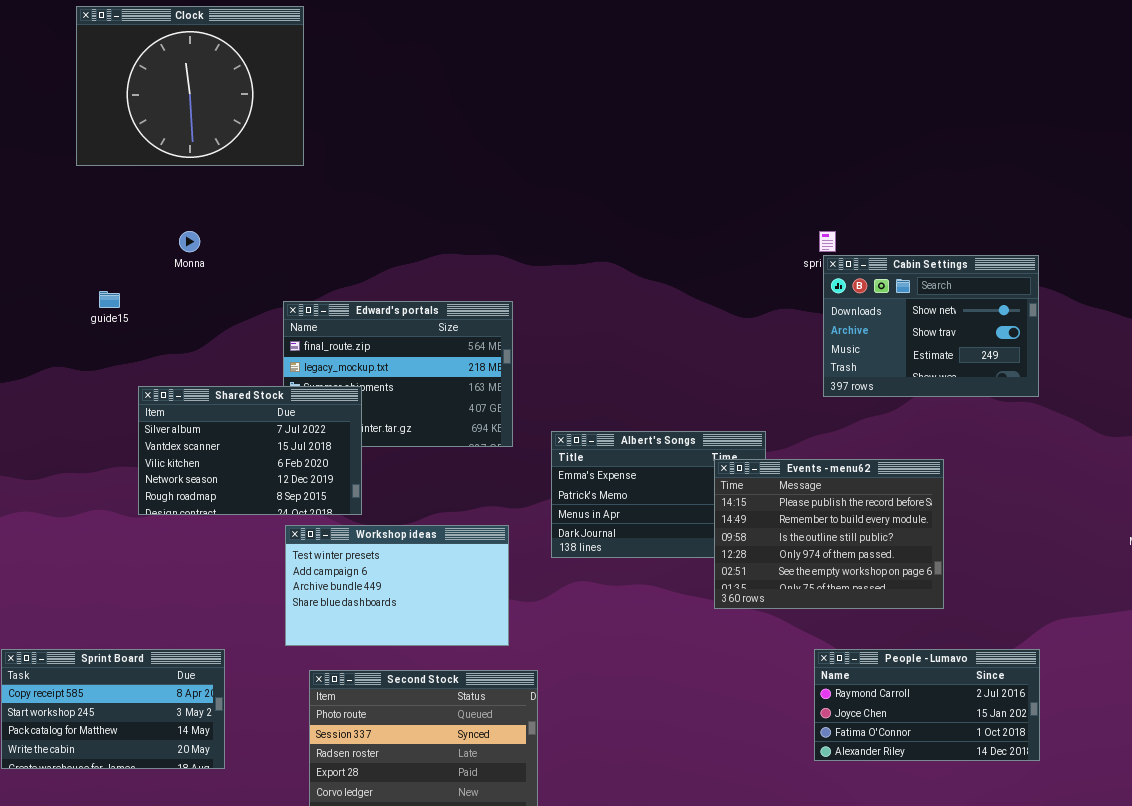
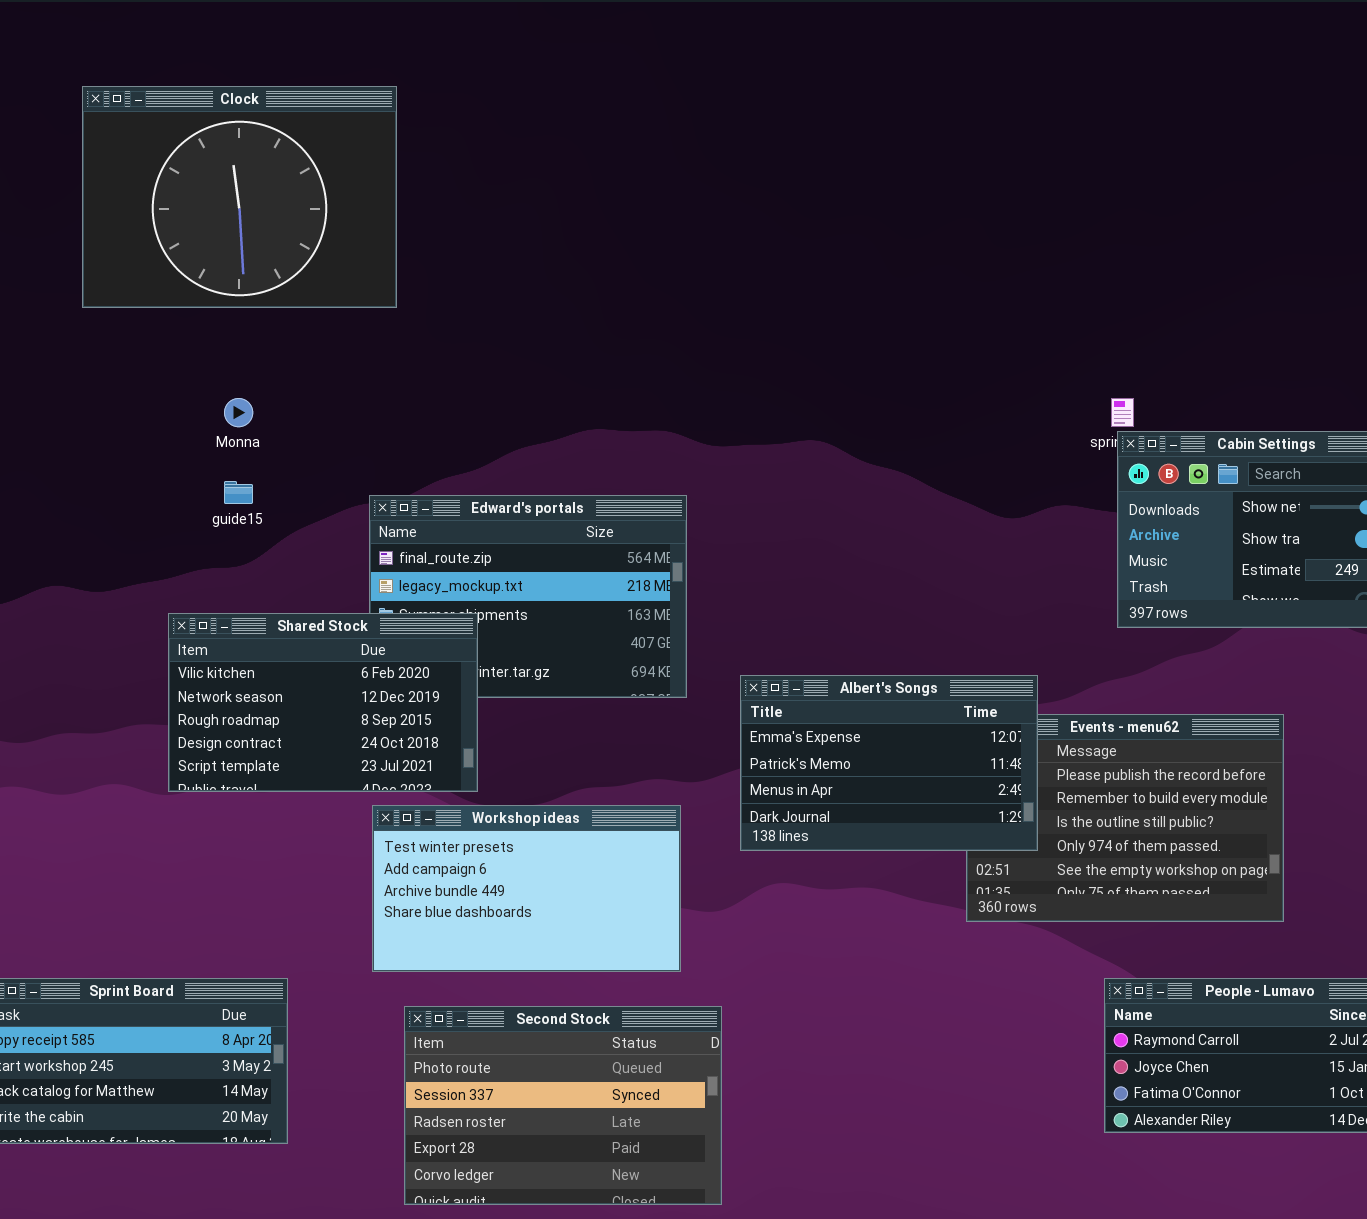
guide15: [99,291,120,308] -> [224,481,253,504], moved
Shared Stock: [138,386,362,515] -> [168,613,478,792], scrolled down 2 rows
Albert's Songs: [551,431,766,558] -> [740,675,1038,851], raised

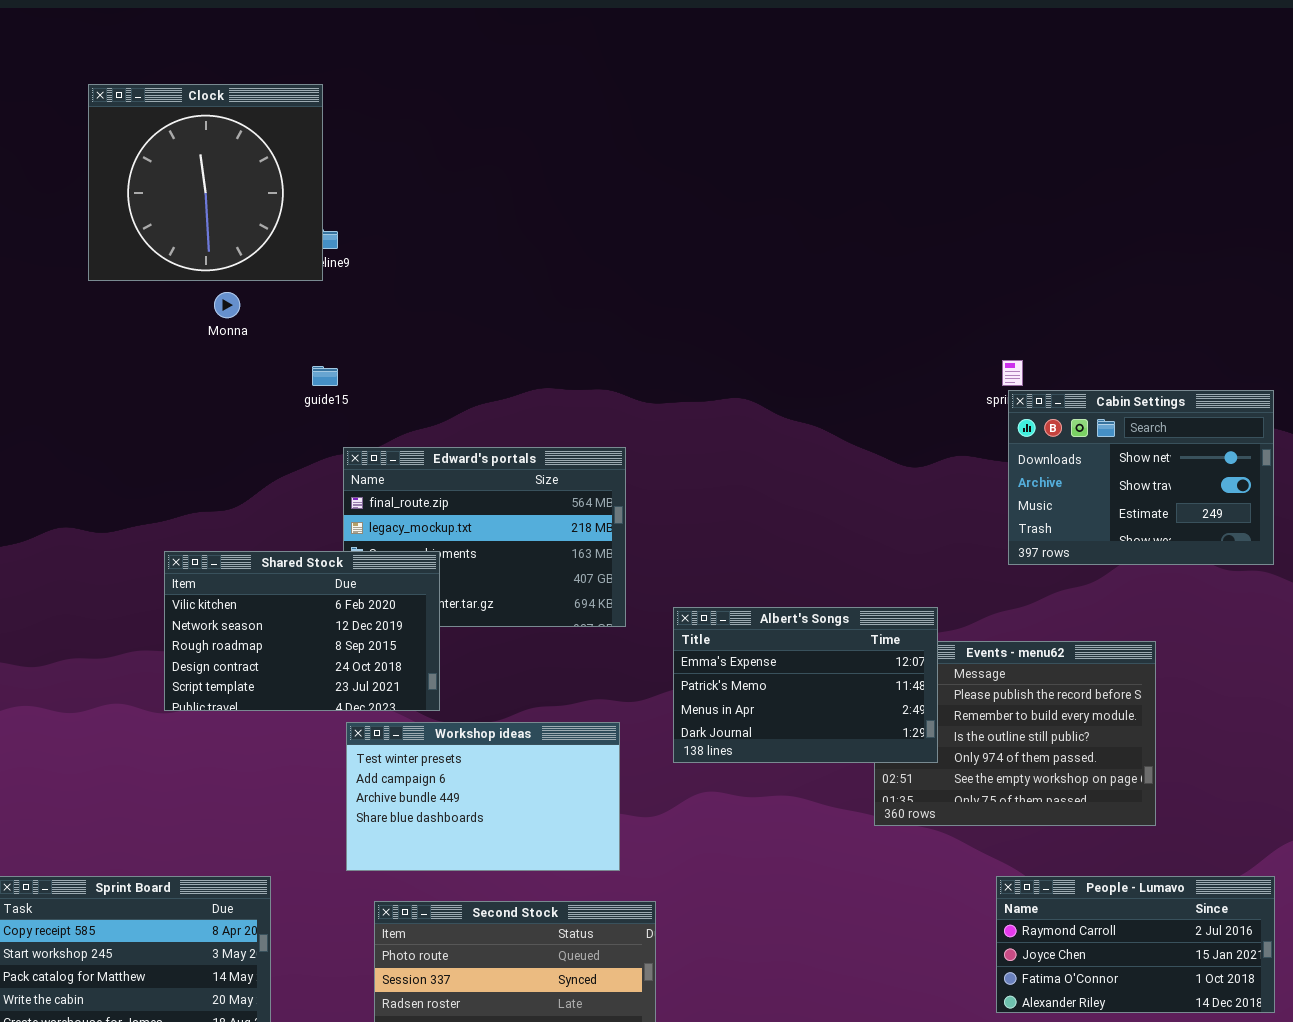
Clock: [82,86,397,308] -> [88,84,323,281], resized
Monna: [224,398,253,427] -> [214,292,240,318], moved
guide15: [224,481,253,504] -> [312,366,338,386], moved

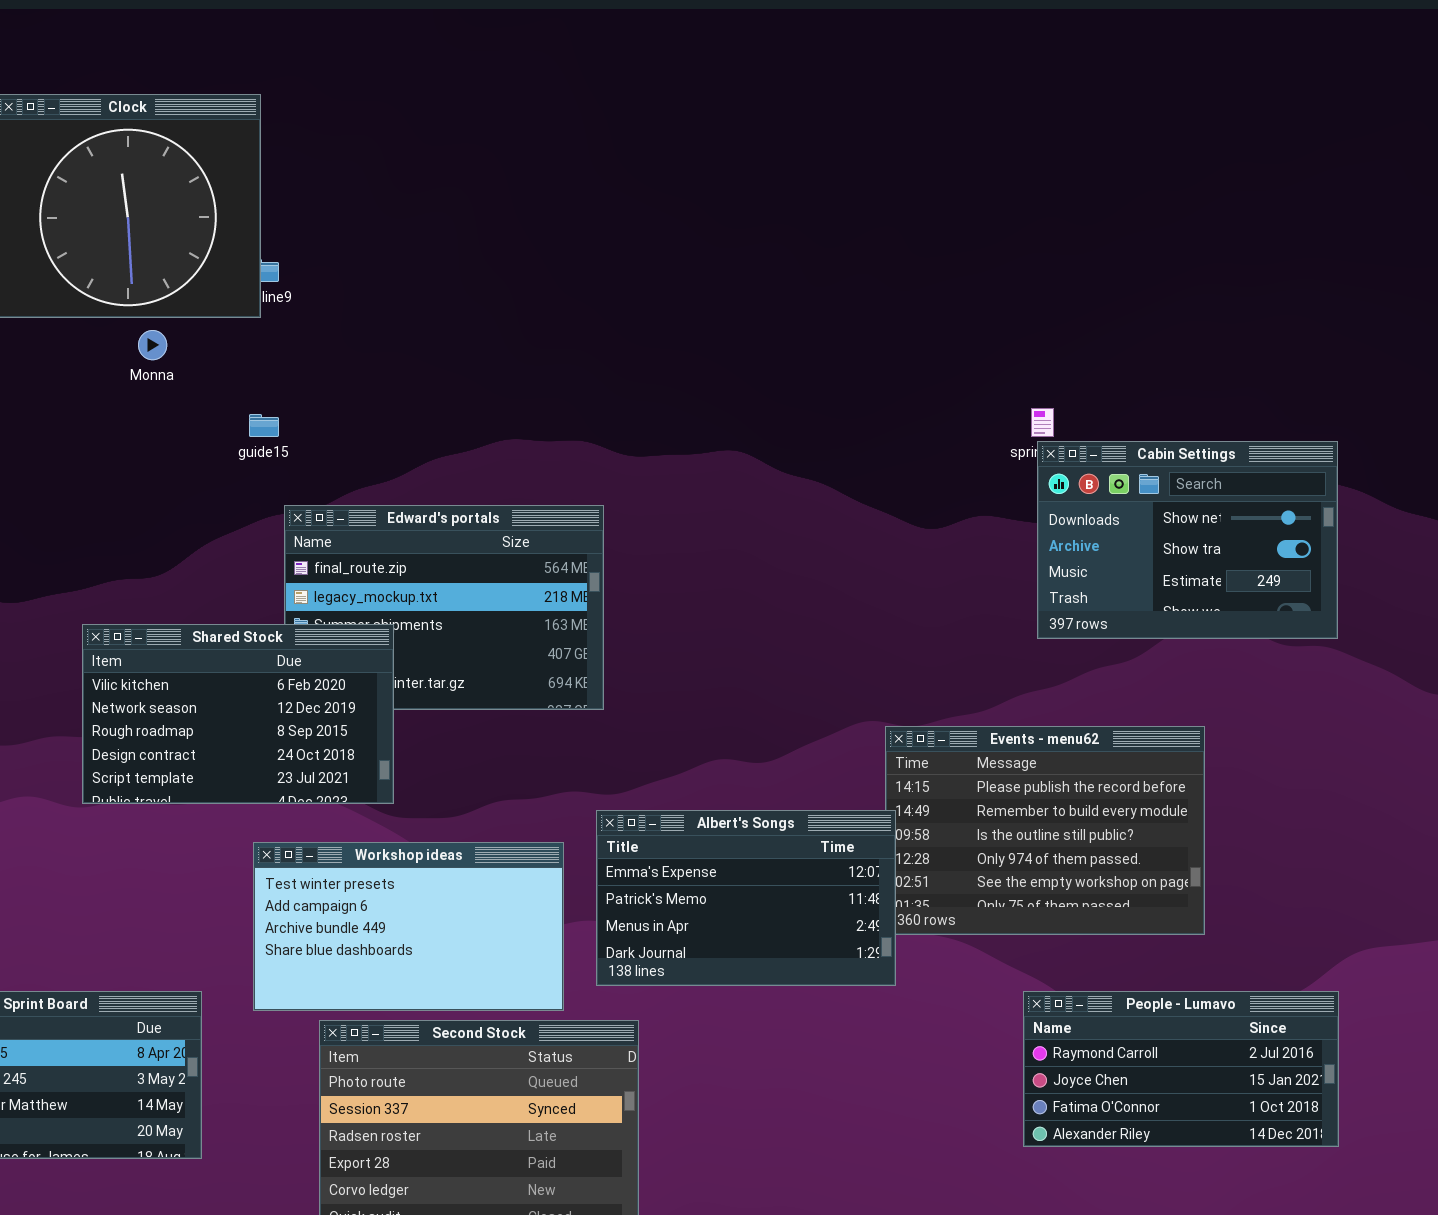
Albert's Songs: [673,607,938,763] -> [596,810,896,986], moved
Workshop ideas: [346,722,620,871] -> [253,842,564,1011], moved

